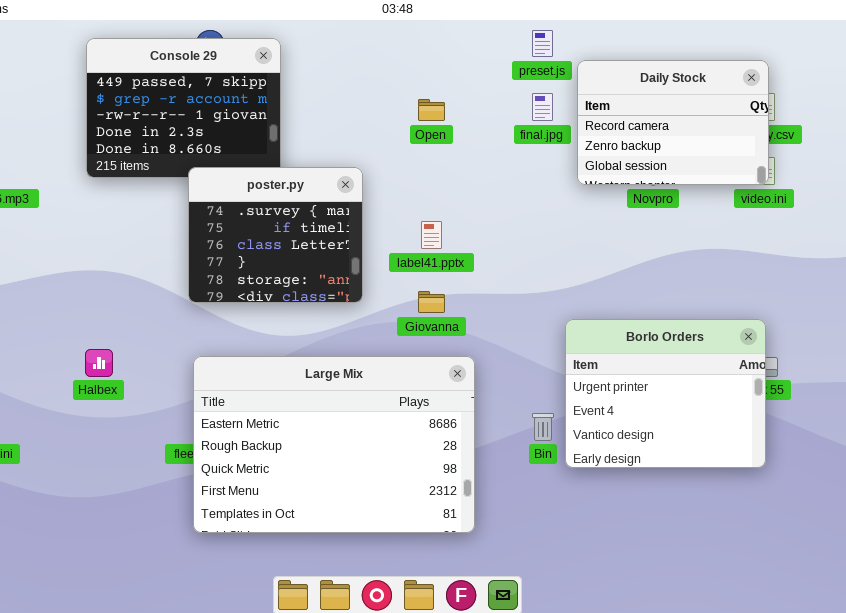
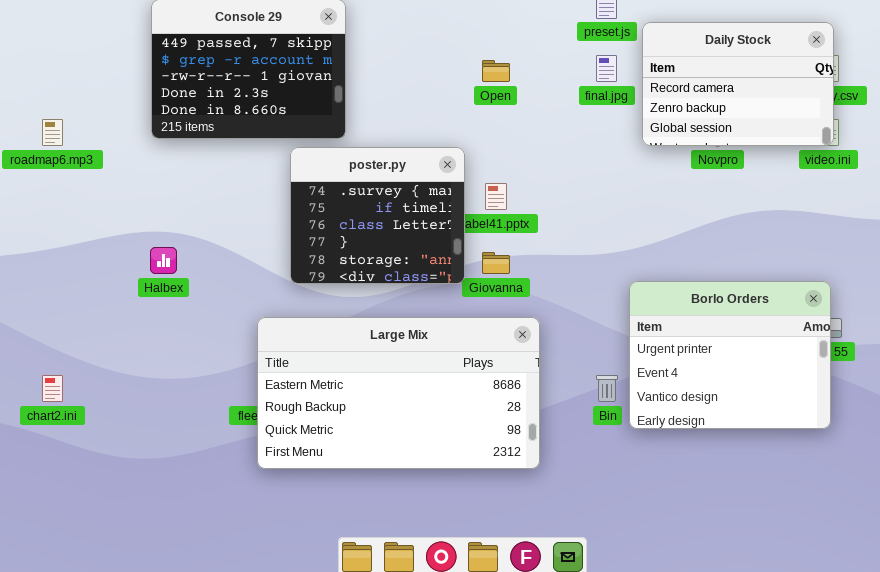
poster.py: [188,167,363,303] -> [290,147,465,284], moved
Halbex: [85,349,113,377] -> [150,247,177,274], moved
Large Mix: [193,356,475,533] -> [257,317,540,469], resized

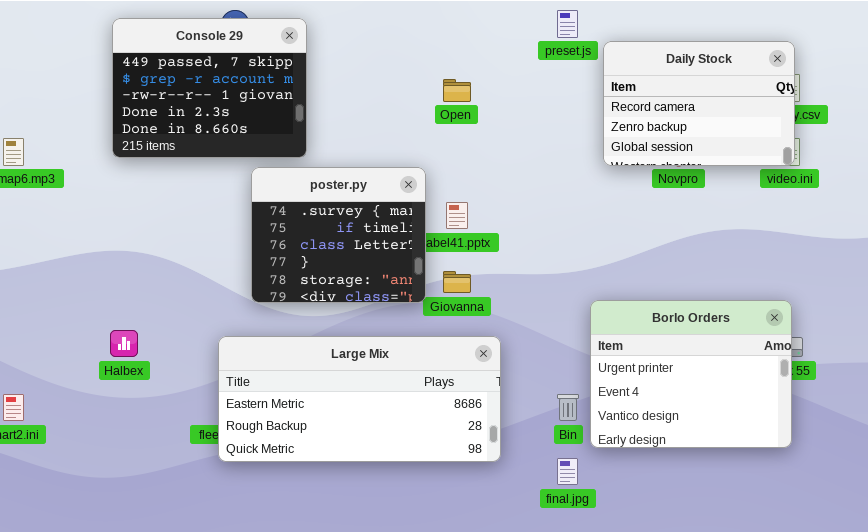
final.jpg: [596,55,617,82] -> [557,458,578,485], moved
Halbex: [150,247,177,274] -> [110,330,138,357], moved
Large Mix: [257,317,540,469] -> [218,336,501,462], resized

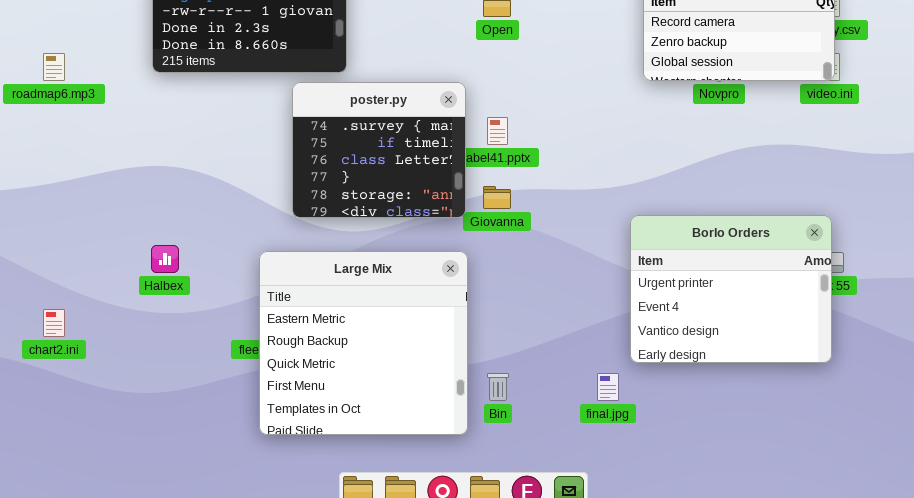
Large Mix: [218,336,501,462] -> [259,251,468,435], resized
Bin: [557,394,579,421] -> [487,373,509,401], moved

